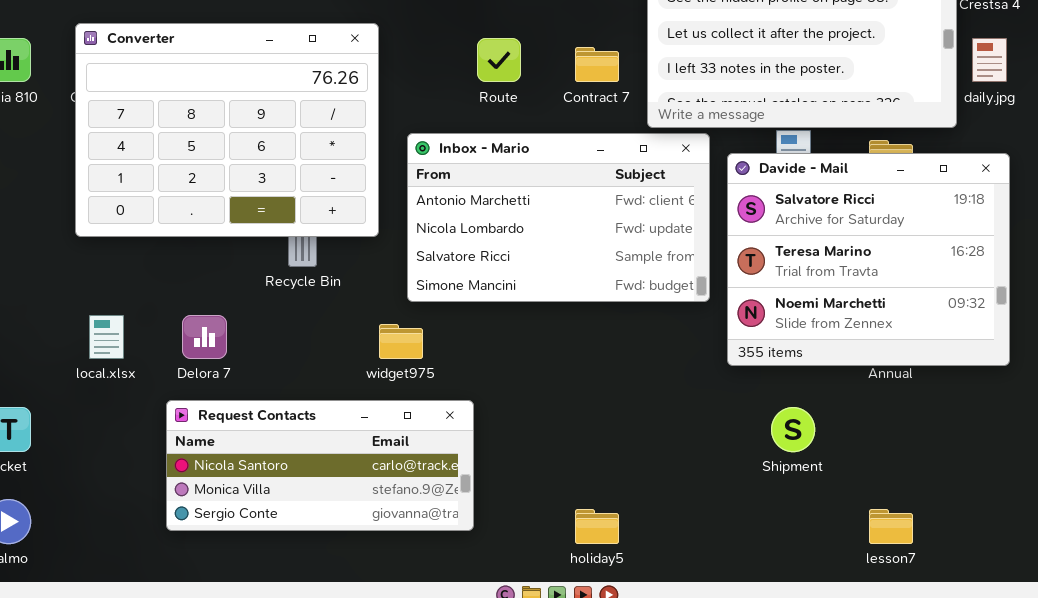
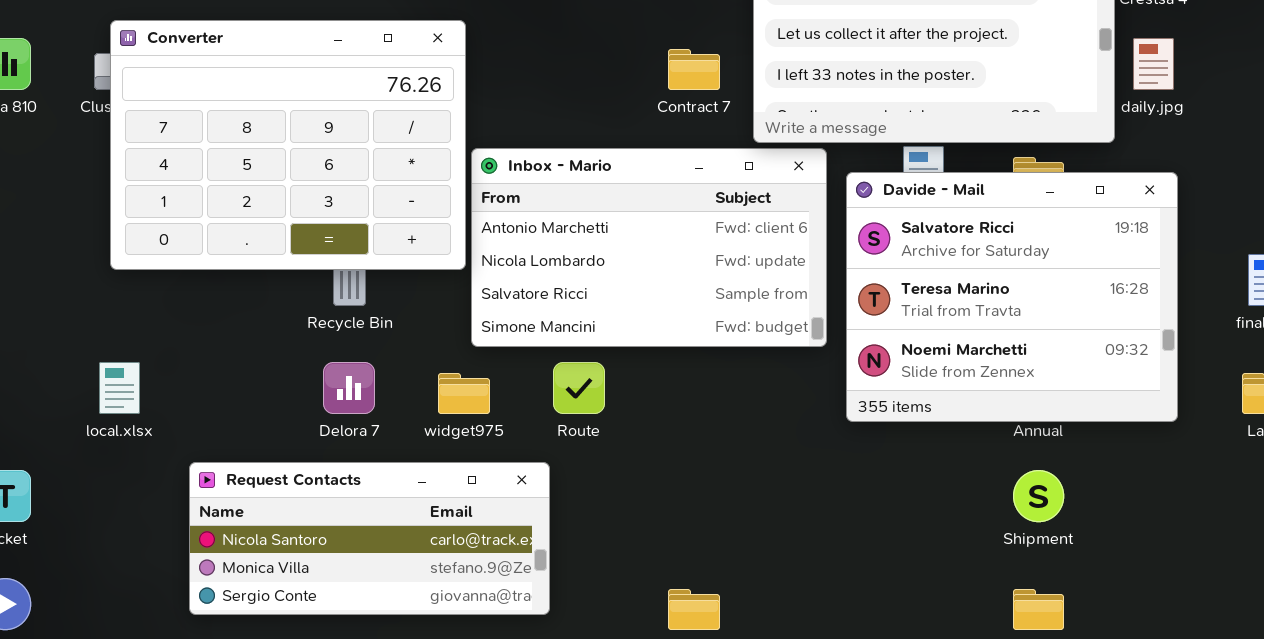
Converter: [75,23,379,237] -> [110,20,466,270], moved
Route: [477,38,521,82] -> [553,362,605,414], moved
Delora 7: [182,315,227,359] -> [323,362,375,414], moved
Shipment: [771,407,815,452] -> [1013,470,1064,522], moved

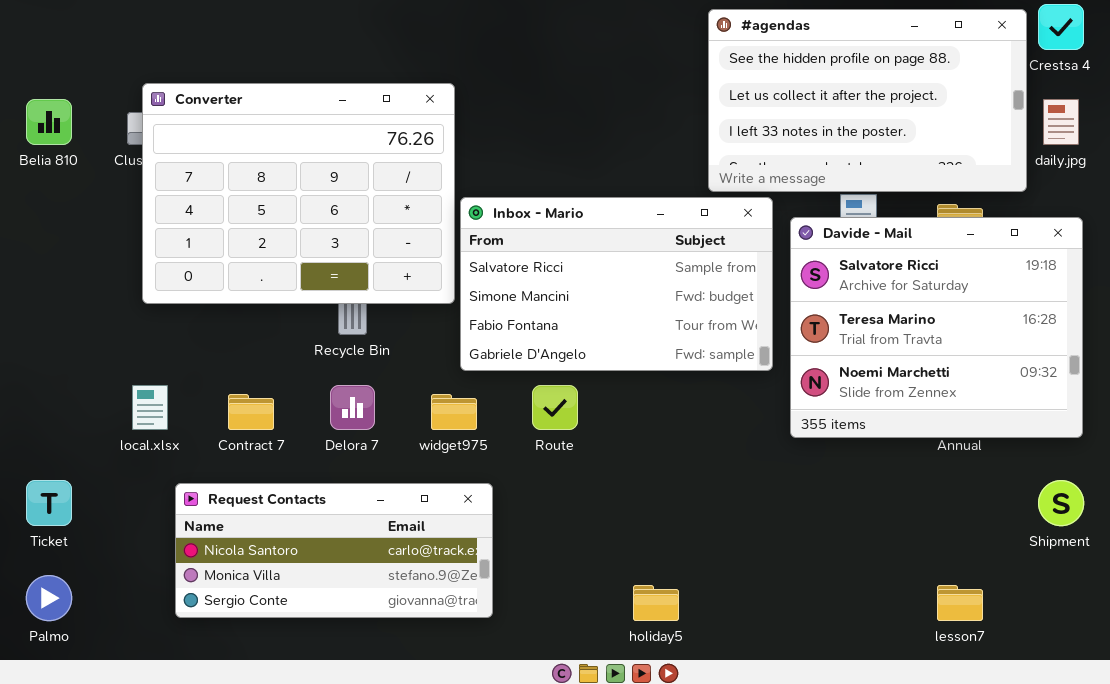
Contract 7: [668,49,720,90] -> [228,394,274,430], moved
Inbox - Mario: [471,148,827,347] -> [460,197,773,371], scrolled down 2 rows
Request Contacts: [189,462,550,615] -> [175,483,493,618], moved
Shipment: [1013,470,1064,522] -> [1038,480,1084,526], moved

